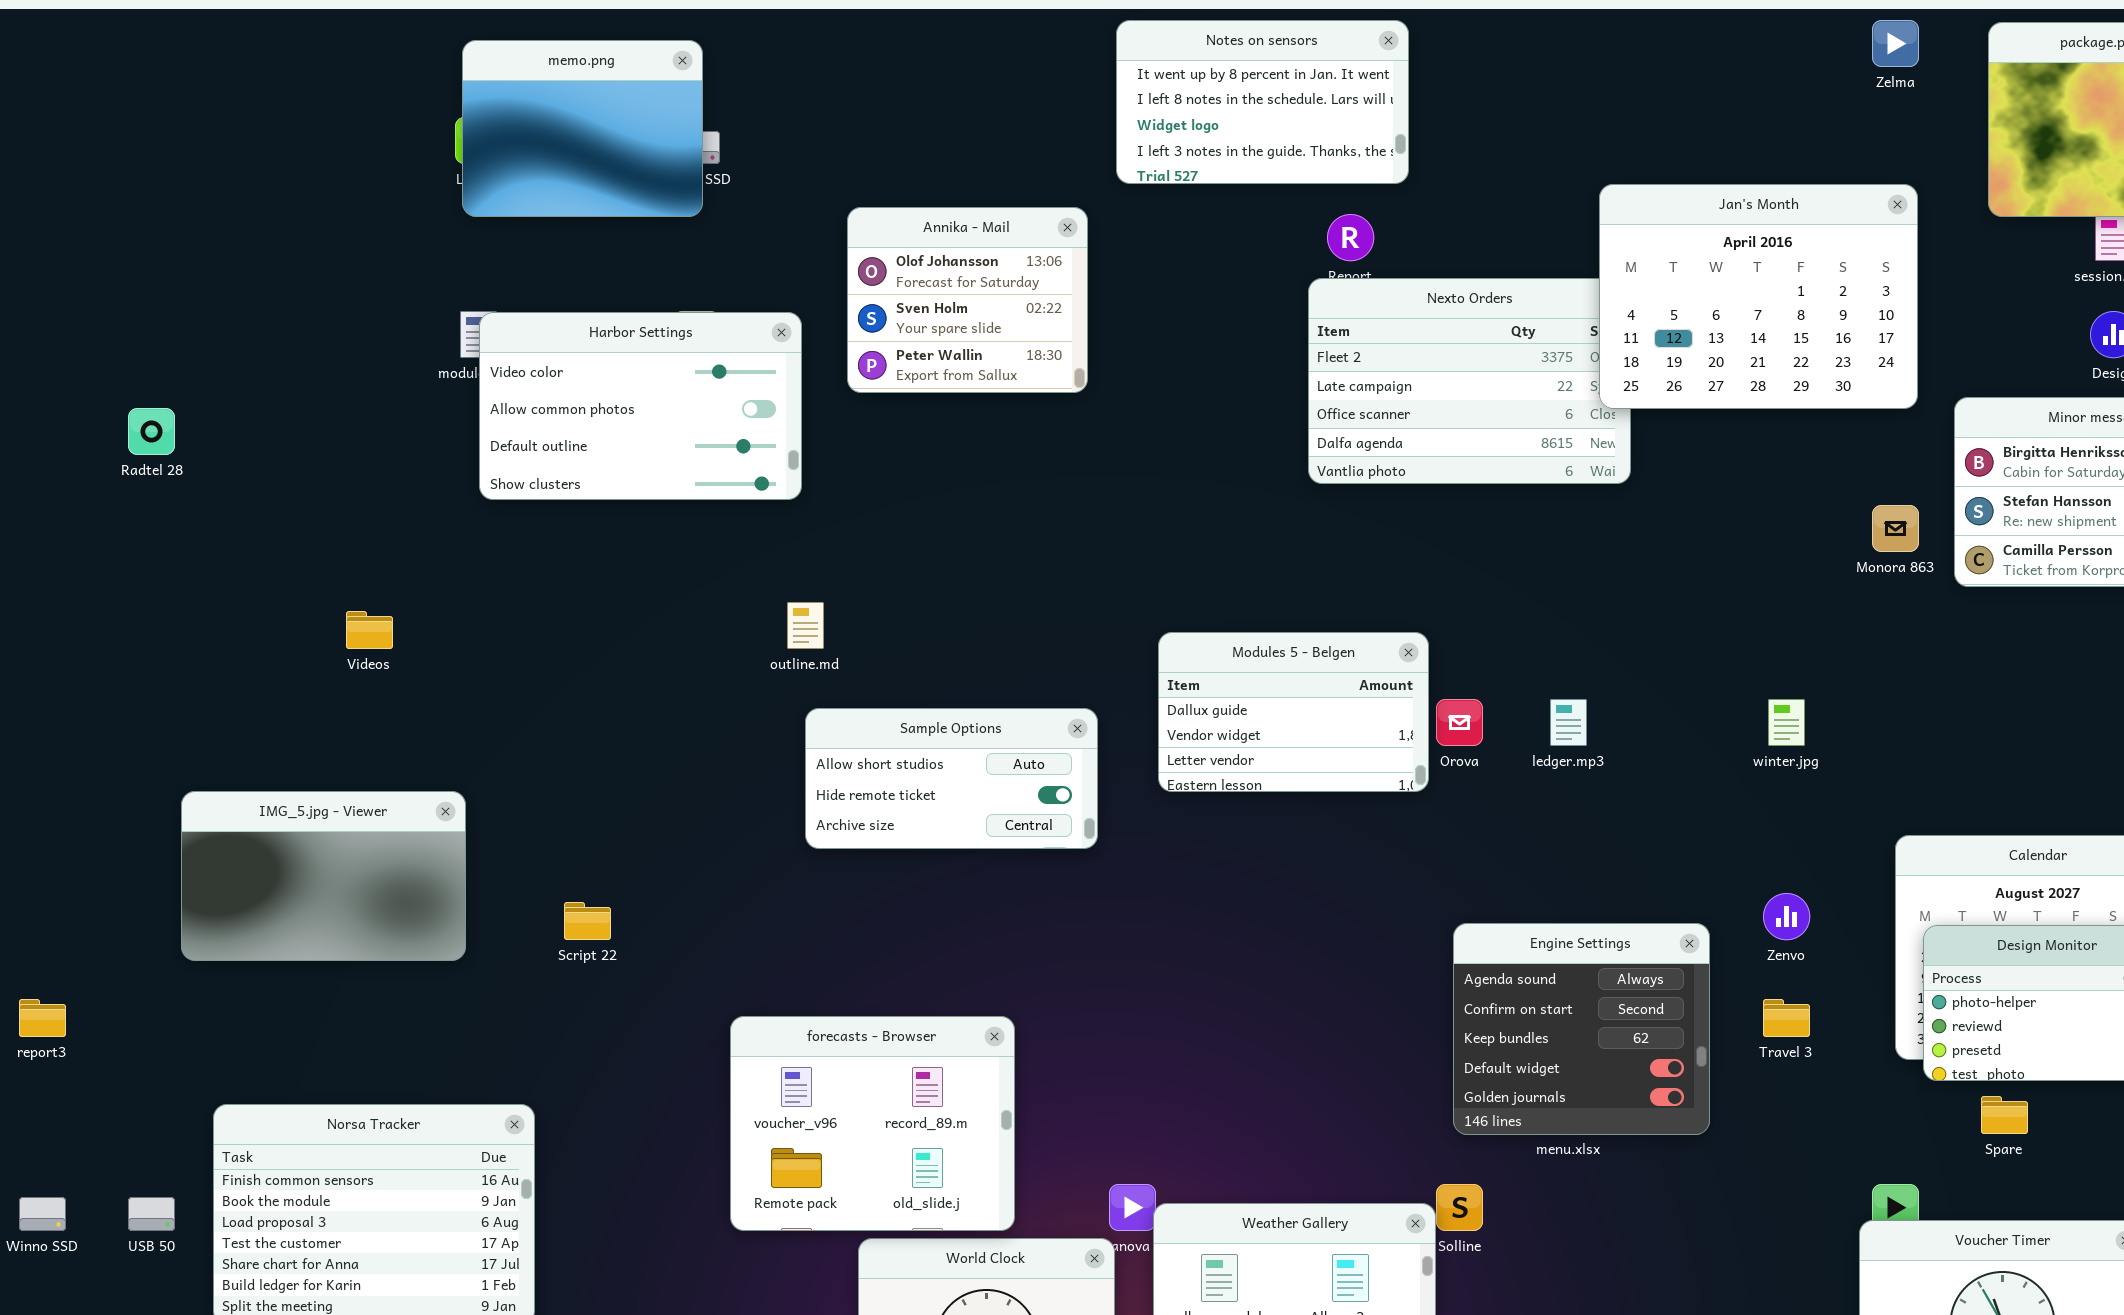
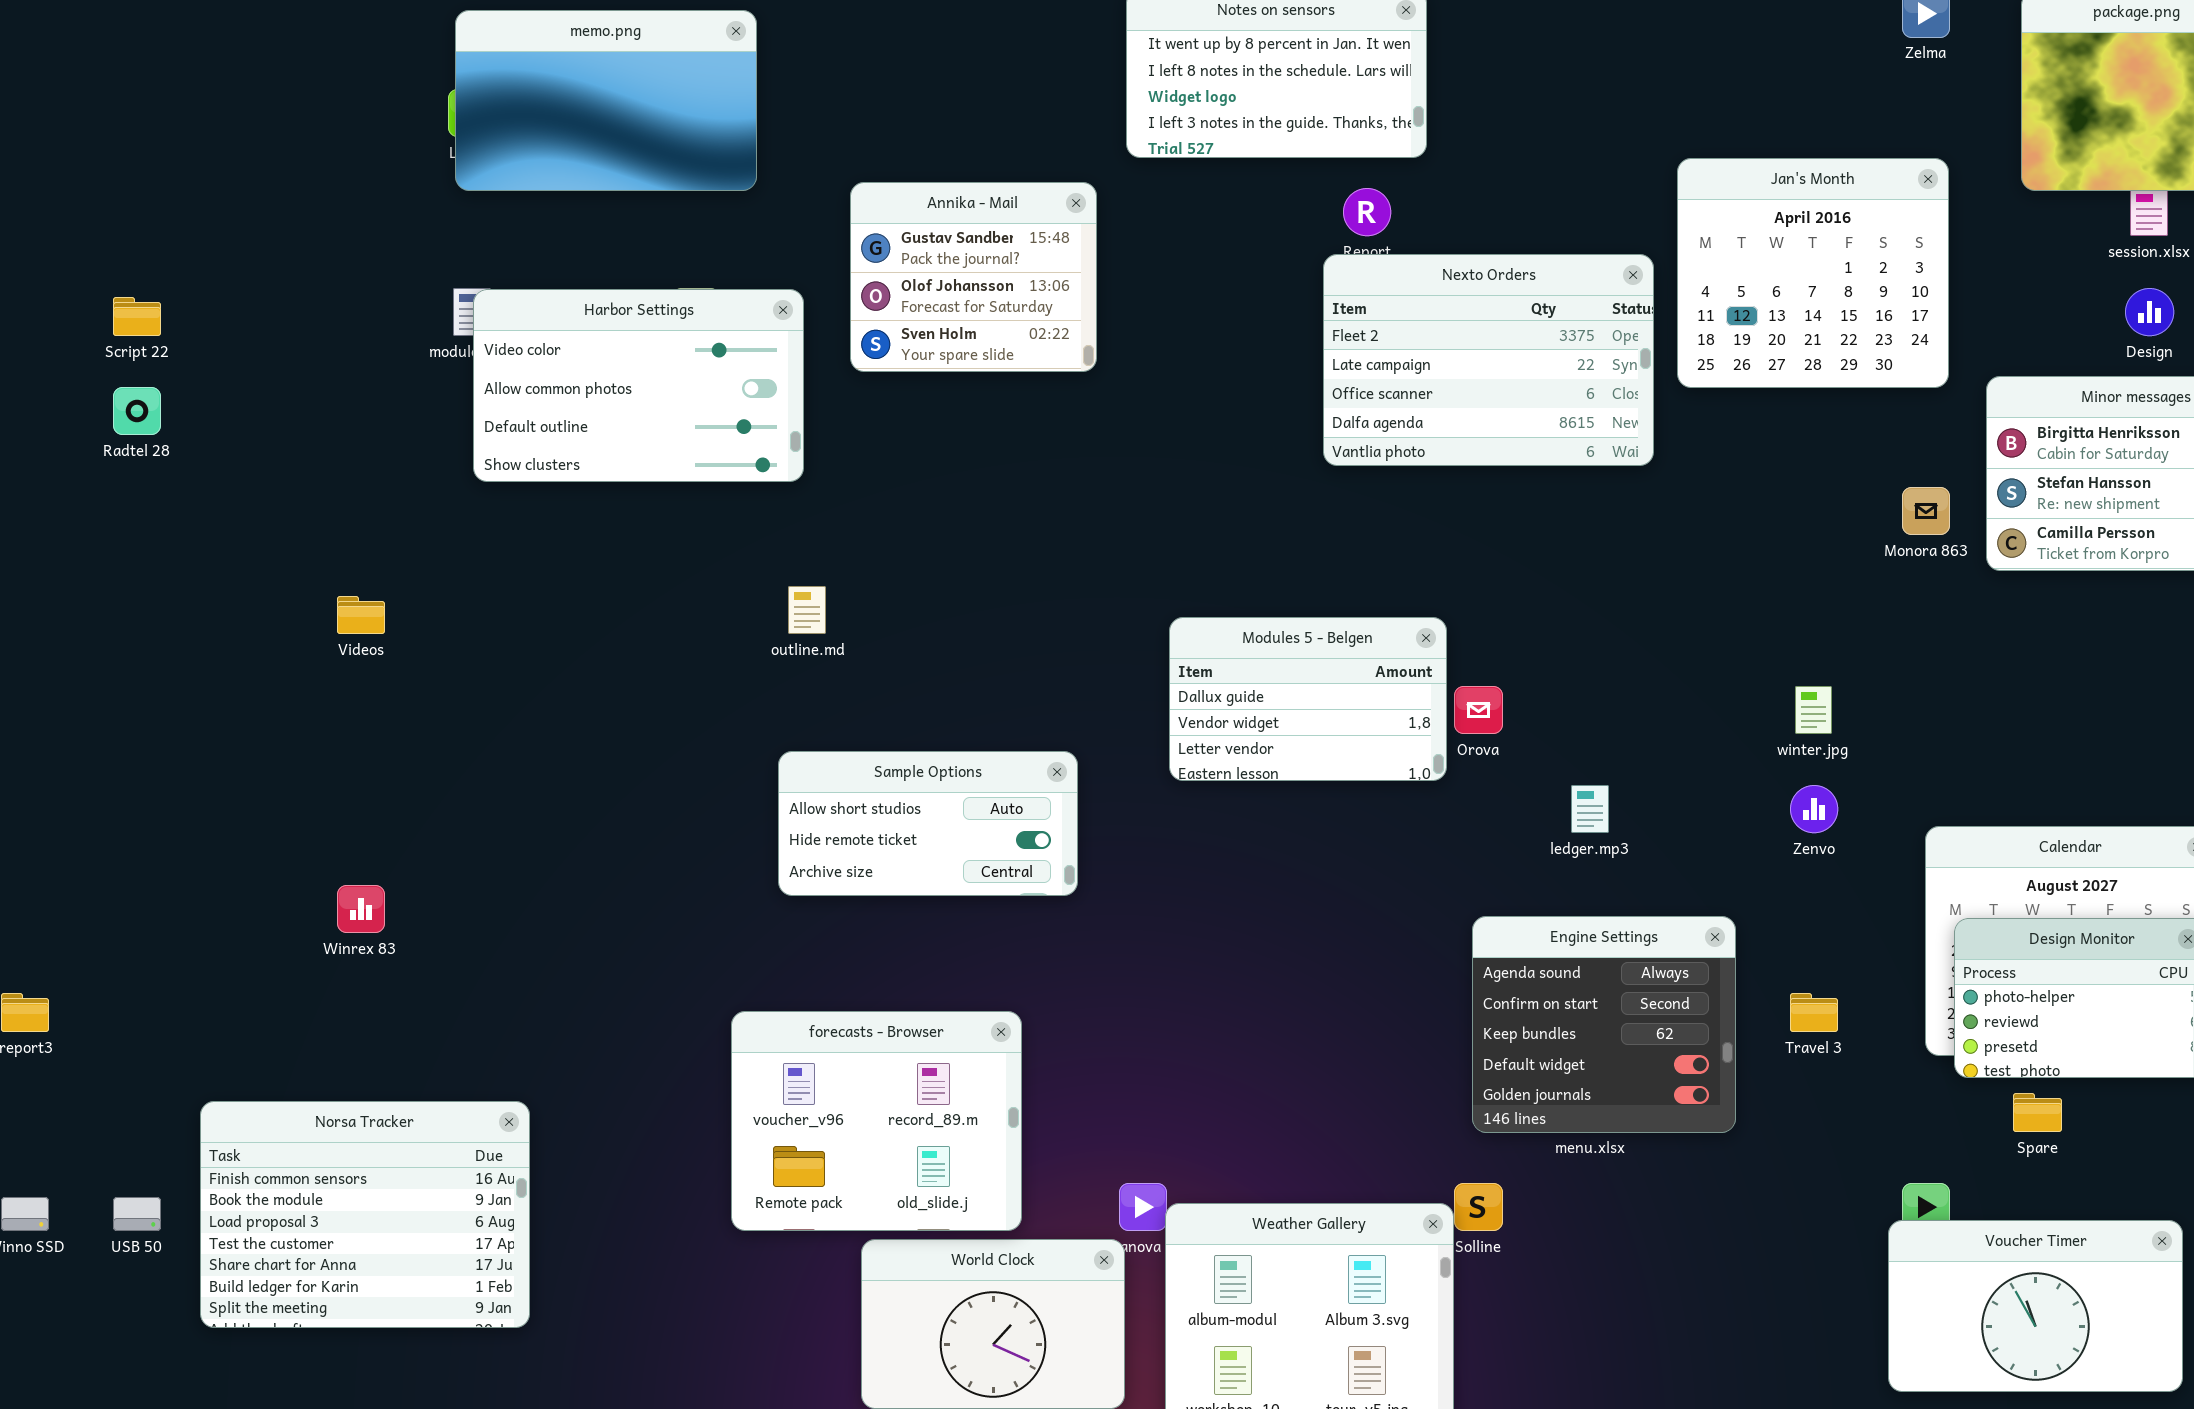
memo.png: [462,40,703,217] -> [455,10,757,191], resized
Jan's Month: [1599,184,1918,409] -> [1677,158,1949,388], resized
Annika - Mail: [847,207,1088,393] -> [850,182,1097,372], scrolled up 1 row
ledger.mp3: [1550,699,1587,746] -> [1571,785,1609,833], moved
Sample Options: [805,708,1098,849] -> [778,751,1078,896], moved
IMG_5.jpg - Viewer: [181,791,466,961] -> none, closed
Zenvo: [1763,893,1810,940] -> [1790,785,1838,833], moved
Script 22: [564,902,611,940] -> [113,297,161,336], moved

